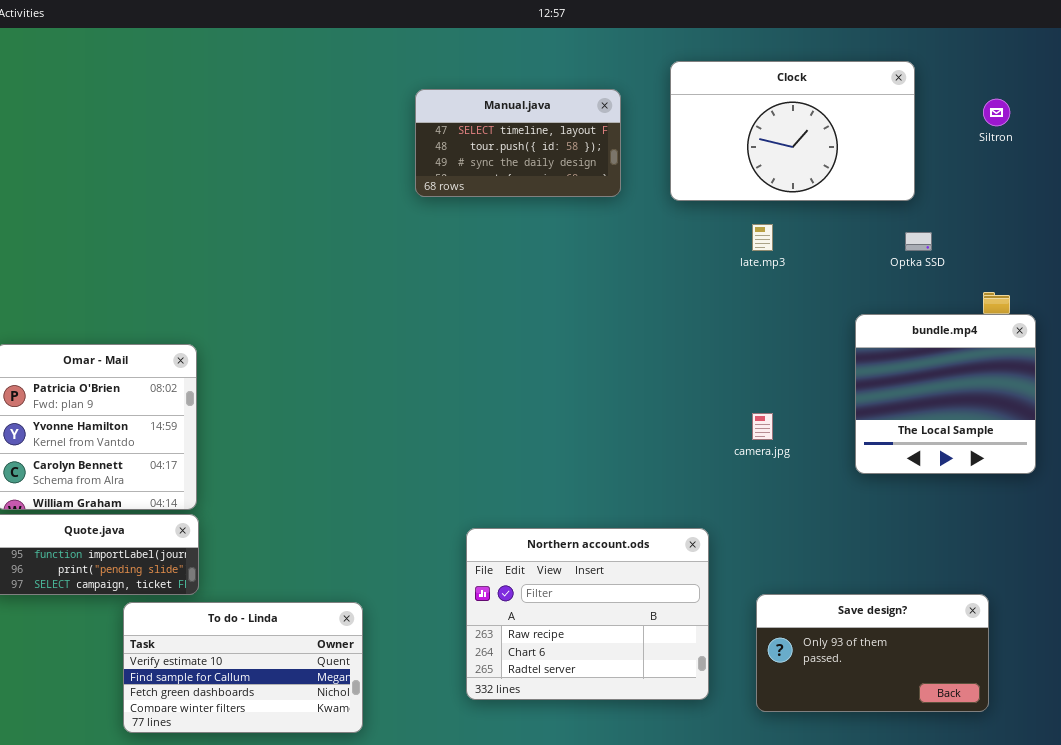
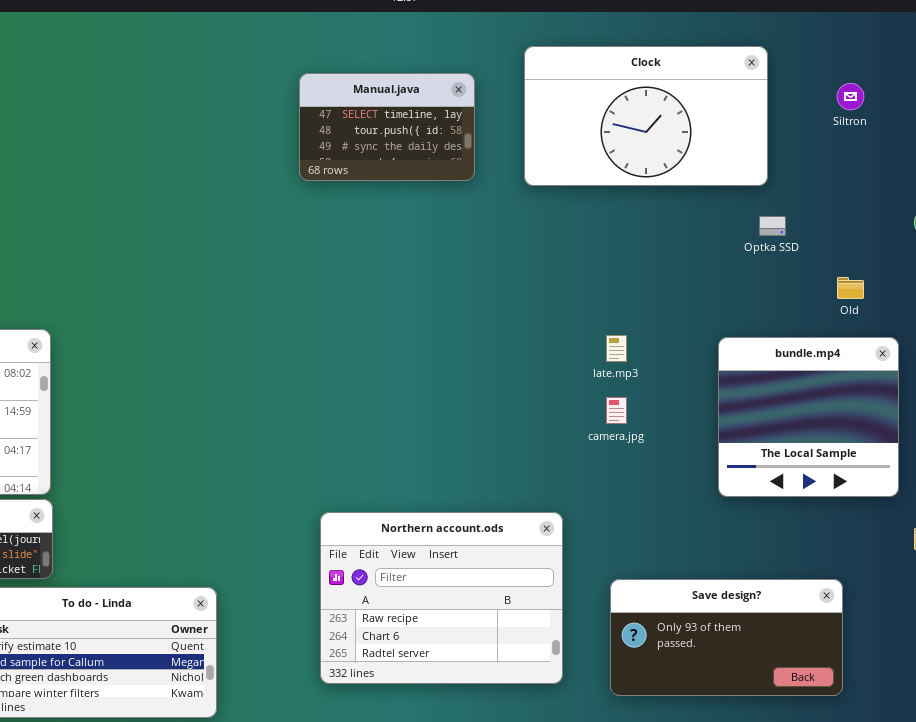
Manual.java: [415,89,621,197] -> [299,73,475,181], resized
late.mp3: [752,224,773,251] -> [606,335,627,362], moved
bundle.mp4: [855,314,1036,474] -> [718,337,899,497], moved

